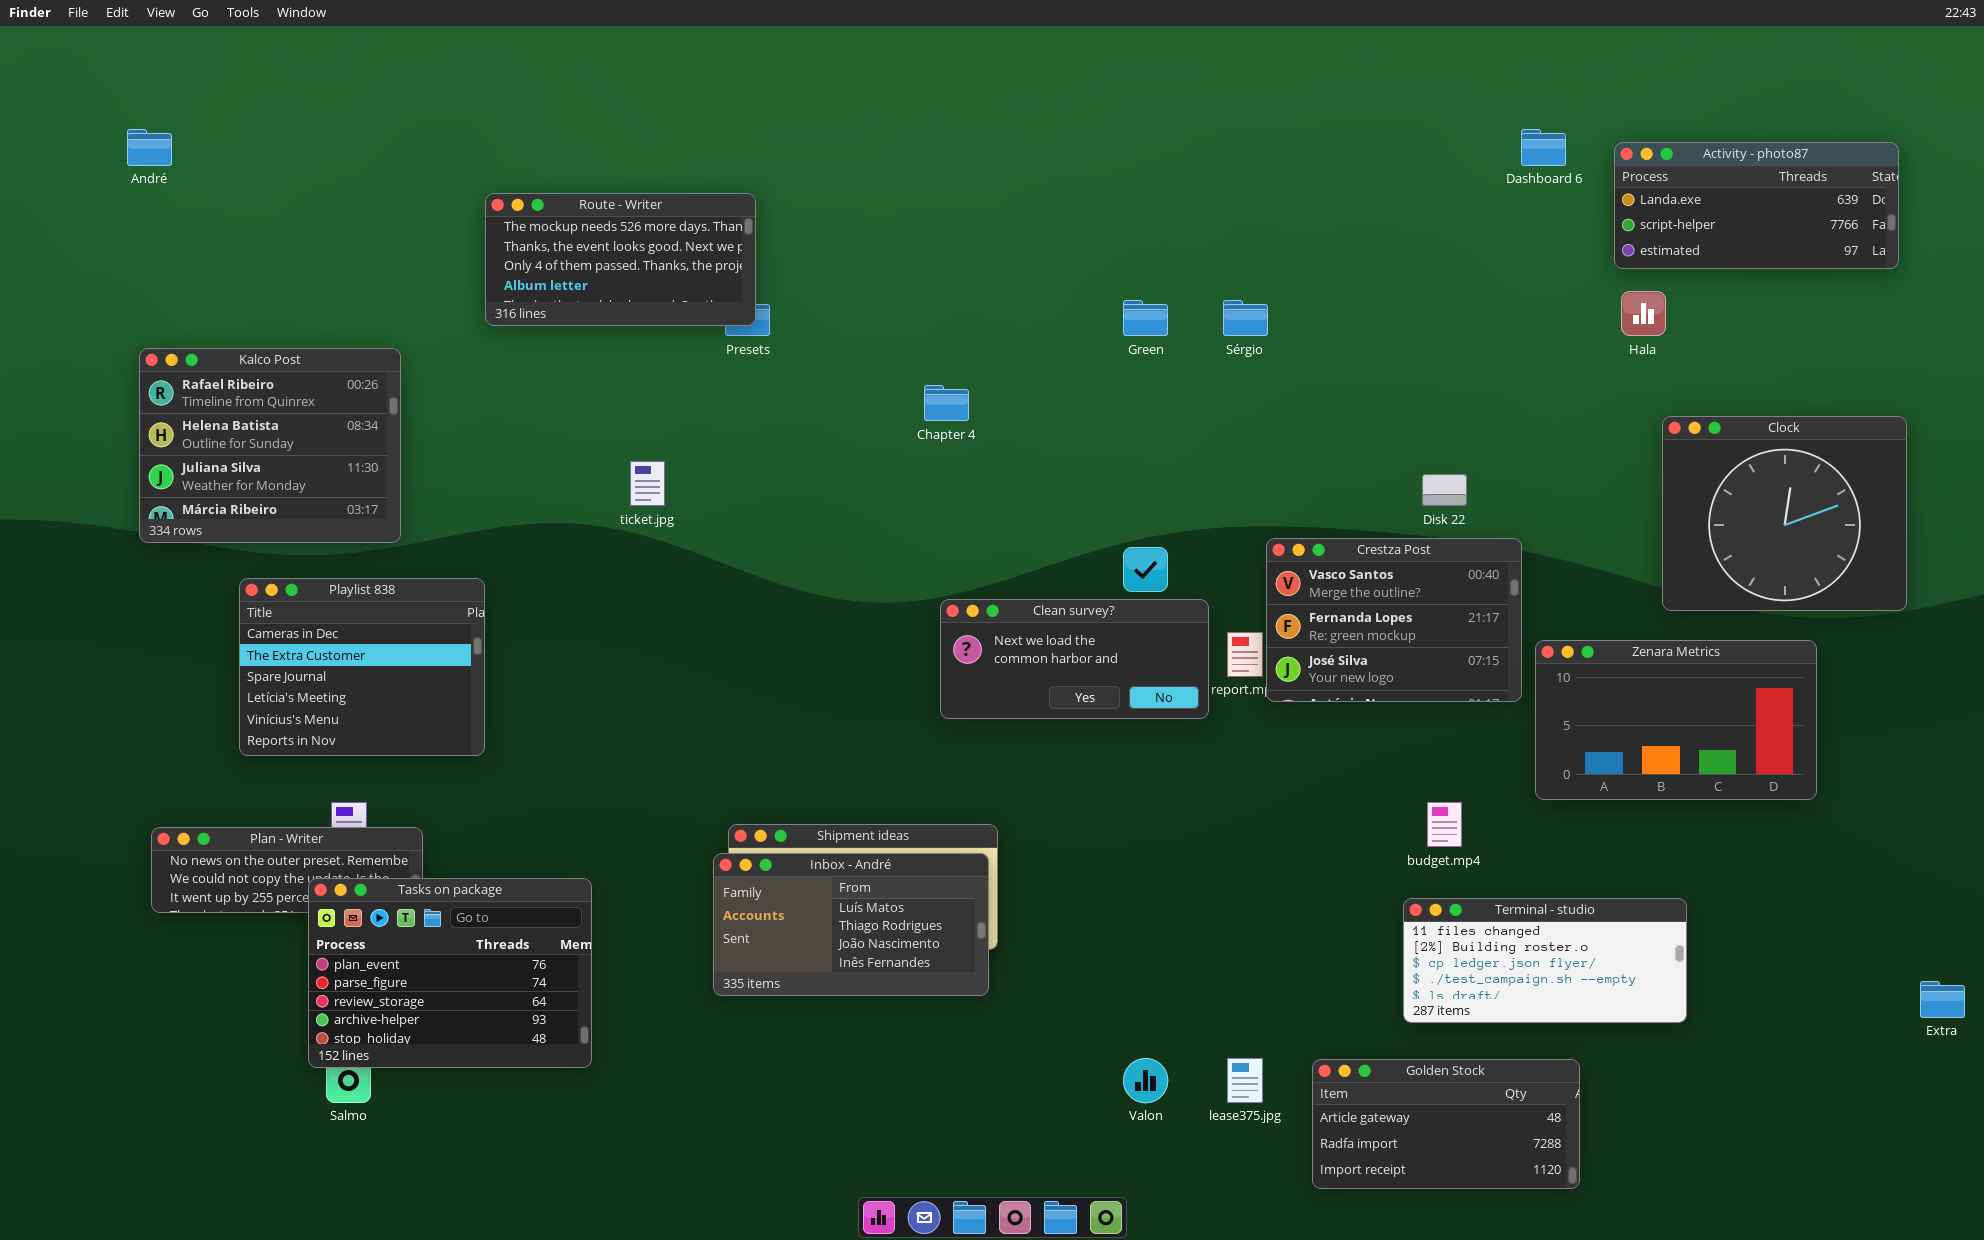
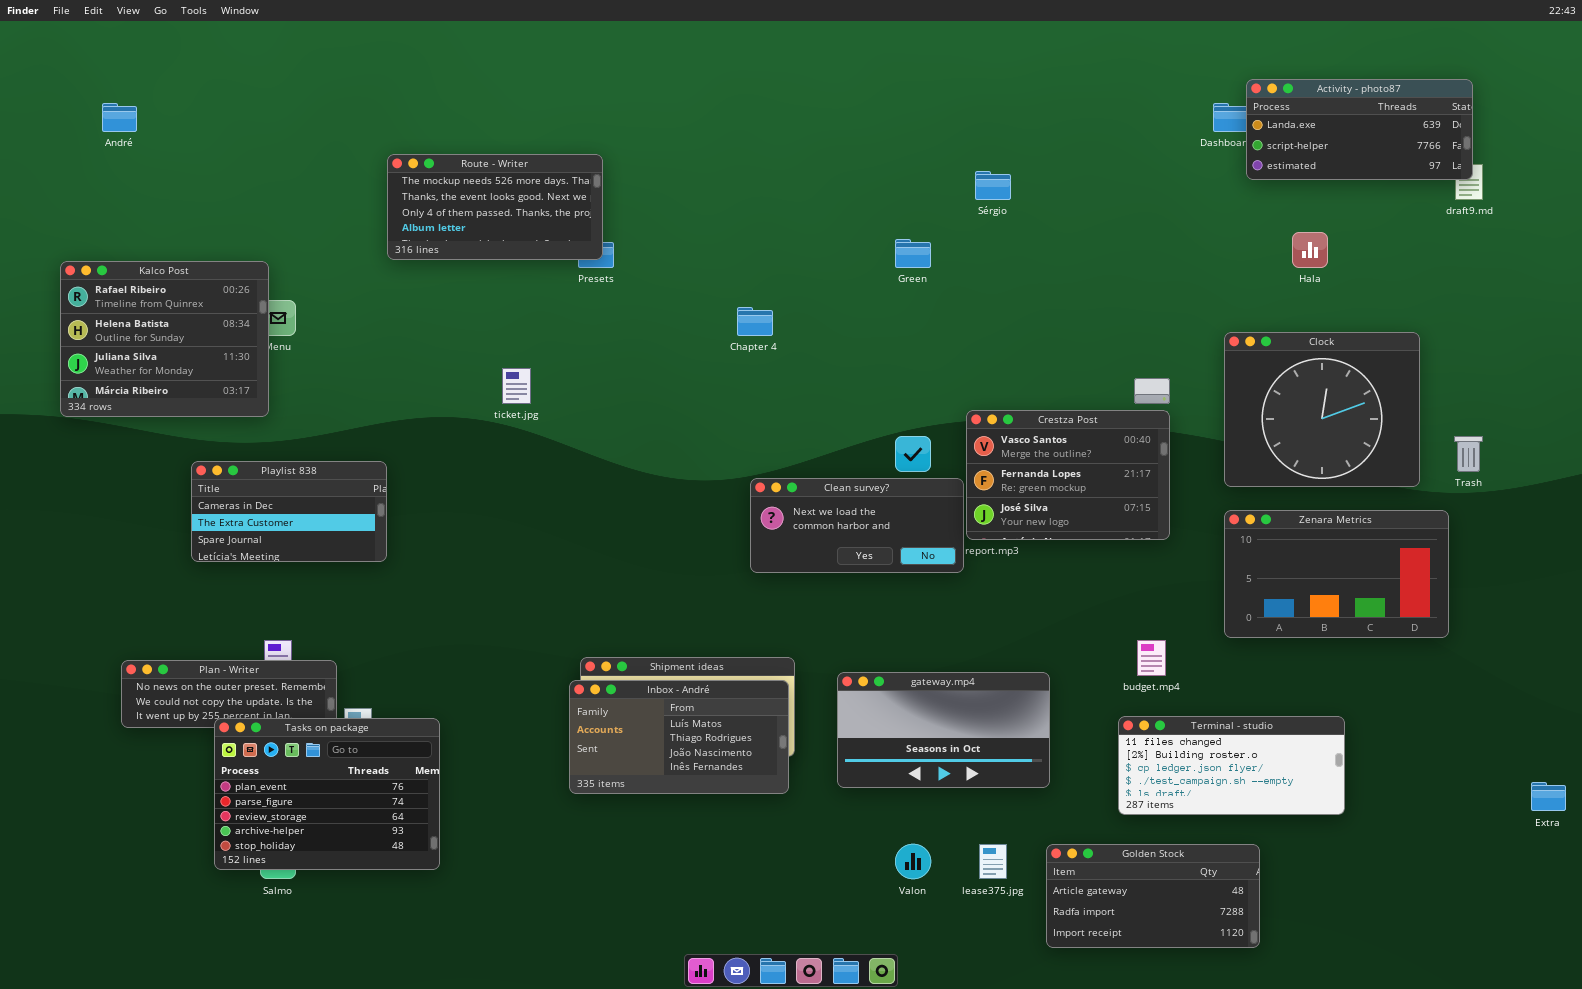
Activity - photo87: [1614,142,1899,269] -> [1246,79,1473,180], moved
Sérgio: [1223,300,1268,336] -> [975,171,1011,200], moved
Kalco Post: [139,348,401,543] -> [60,261,269,417], moved
Clock: [1662,416,1907,611] -> [1224,332,1420,487], moved
Crestza Post: [1266,538,1522,702] -> [966,410,1170,540], moved
Playlist 838: [239,578,485,756] -> [191,461,387,562], resized
gateway.mp4: none -> [837,672,1050,788], opened
Tasks on package: [308,878,592,1068] -> [214,718,440,870], moved

